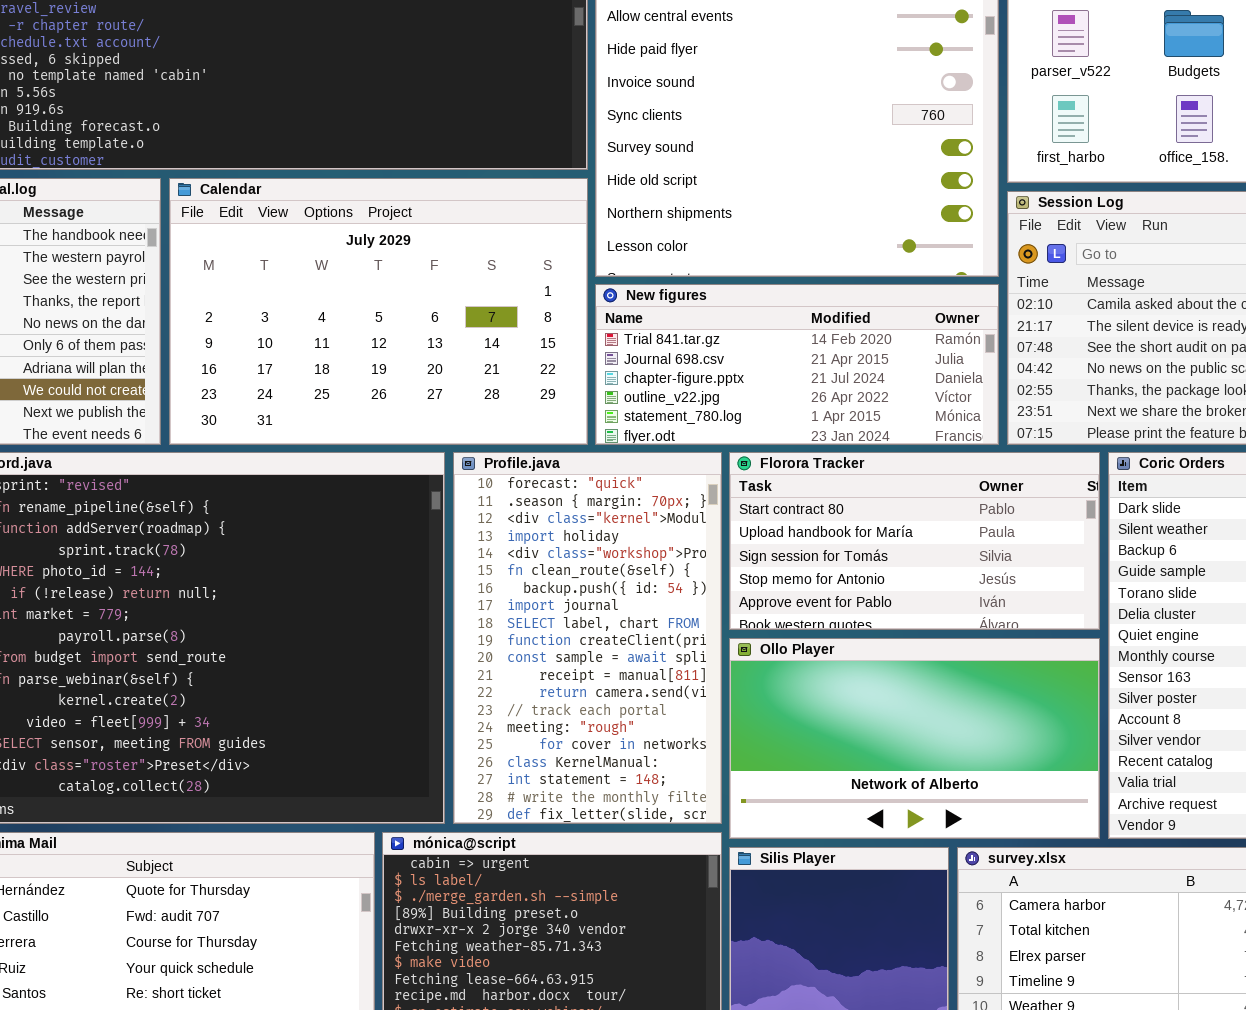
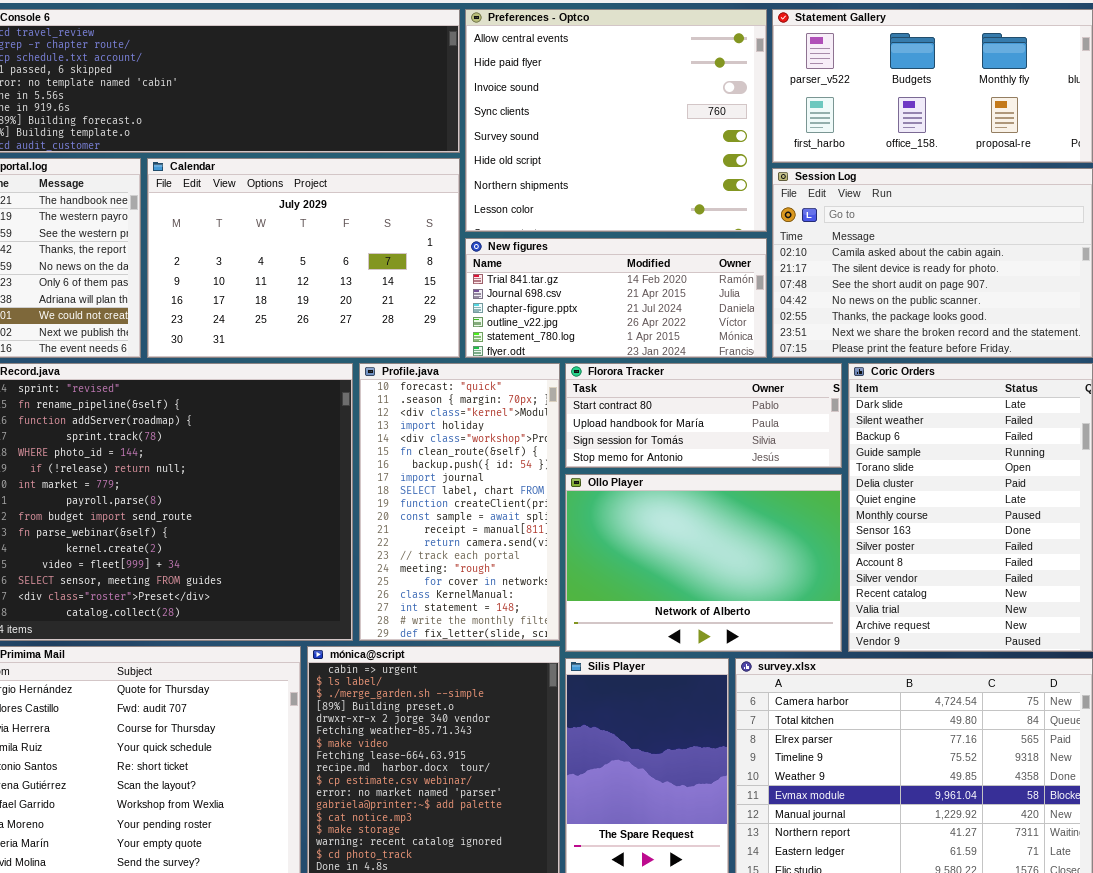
Florora Tracker: [729,452,1100,630] -> [565,363,842,468], resized
Ollo Player: [729,638,1100,839] -> [565,474,842,652], resized

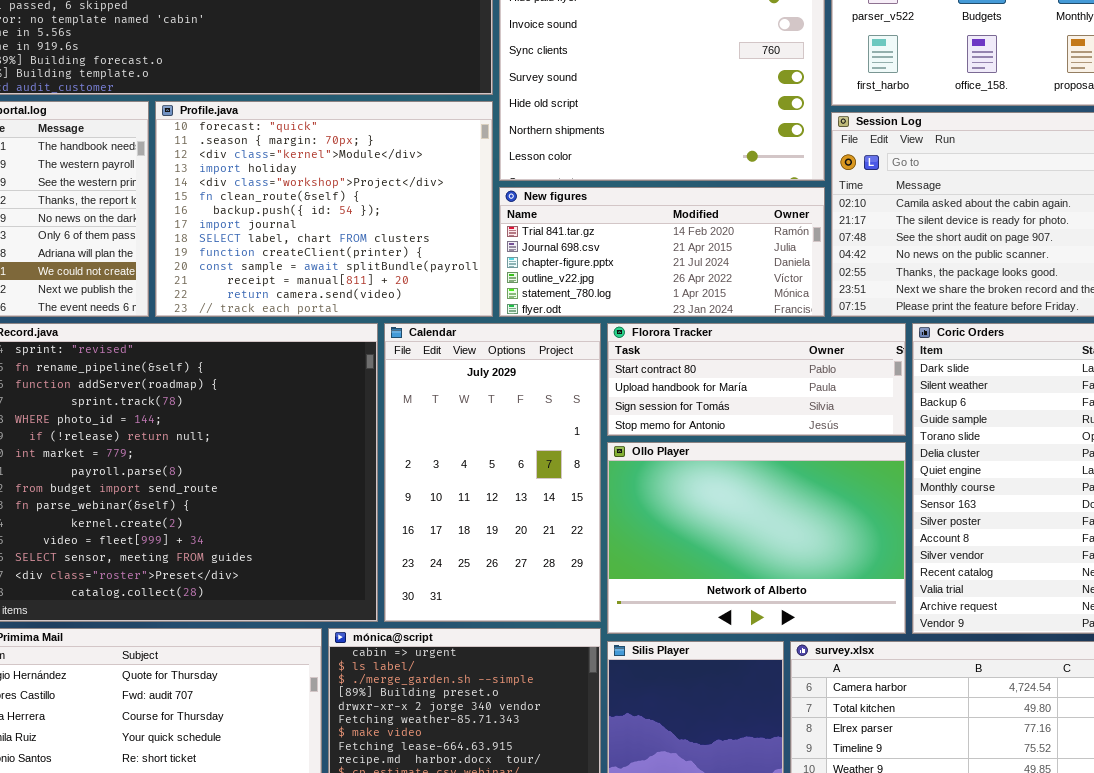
Calendar: [147,158,460,358] -> [384,323,601,622], moved, resized
Profile.java: [359,363,560,641] -> [155,101,493,317], moved, resized

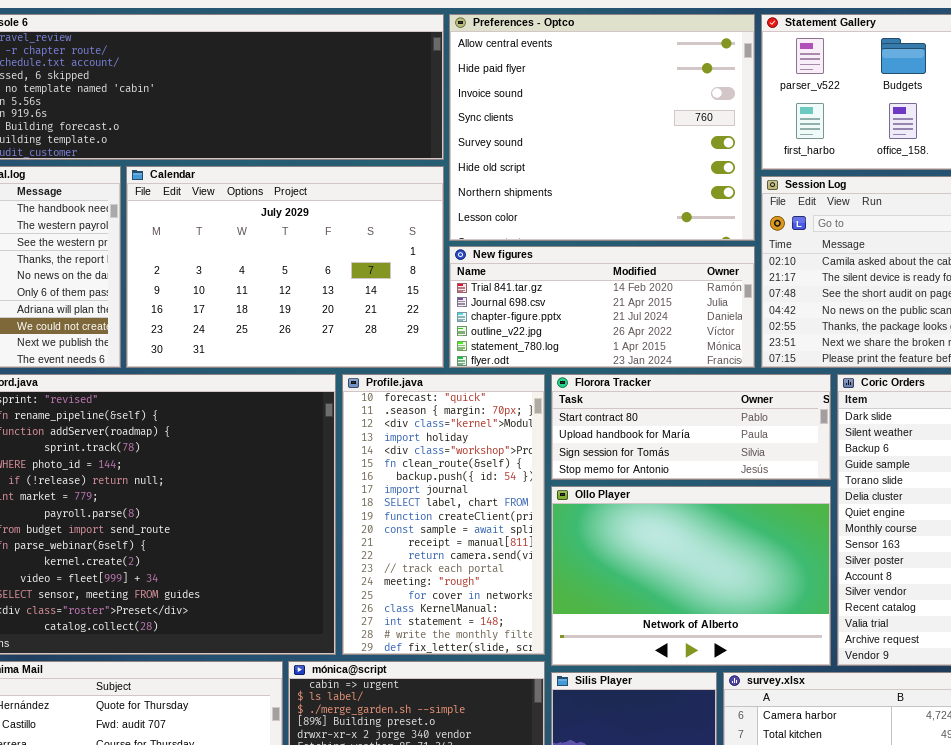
Profile.java: [155,101,493,317] -> [342,374,545,655], moved, resized
Calendar: [384,323,601,622] -> [126,166,444,368], moved, resized

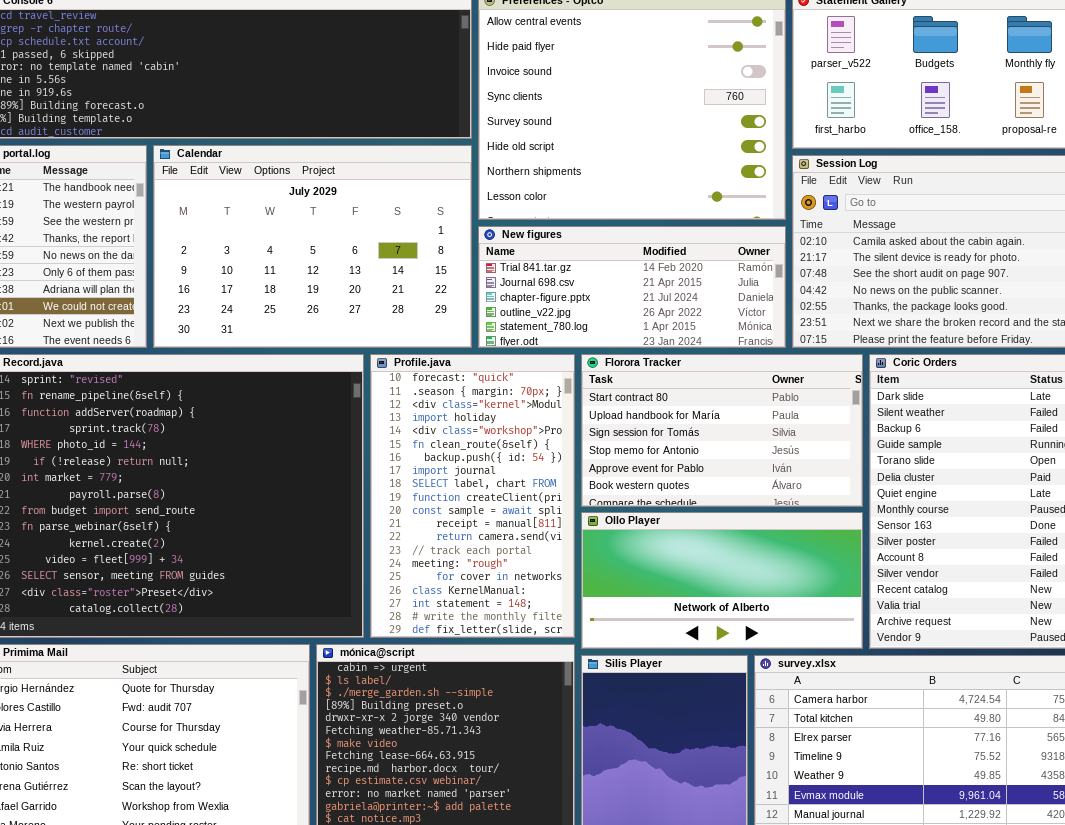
Florora Tracker: [551,374,831,480] -> [581,354,863,507], resized
Ollo Player: [551,486,831,666] -> [581,512,863,649], resized

